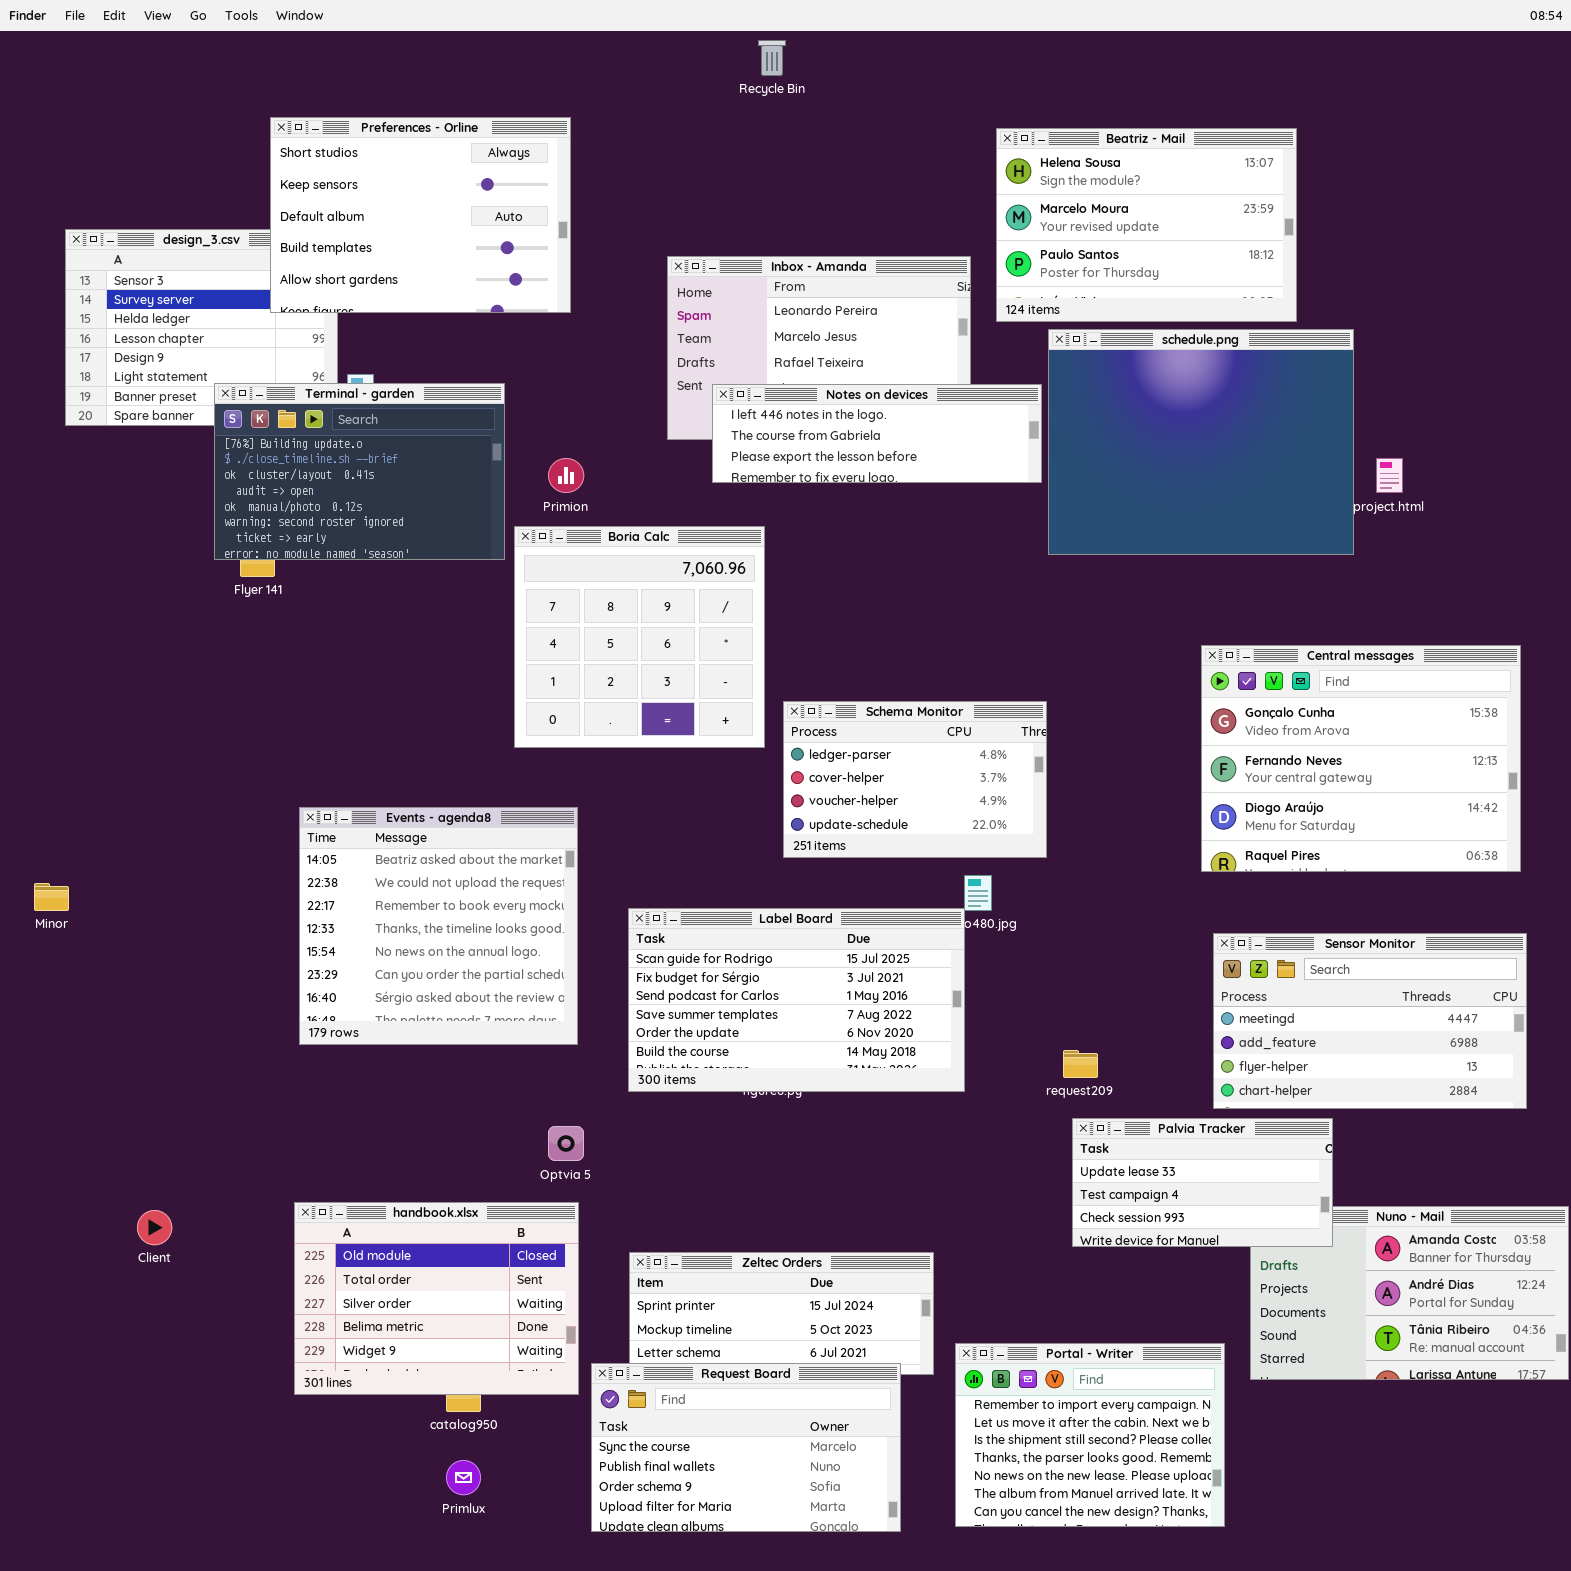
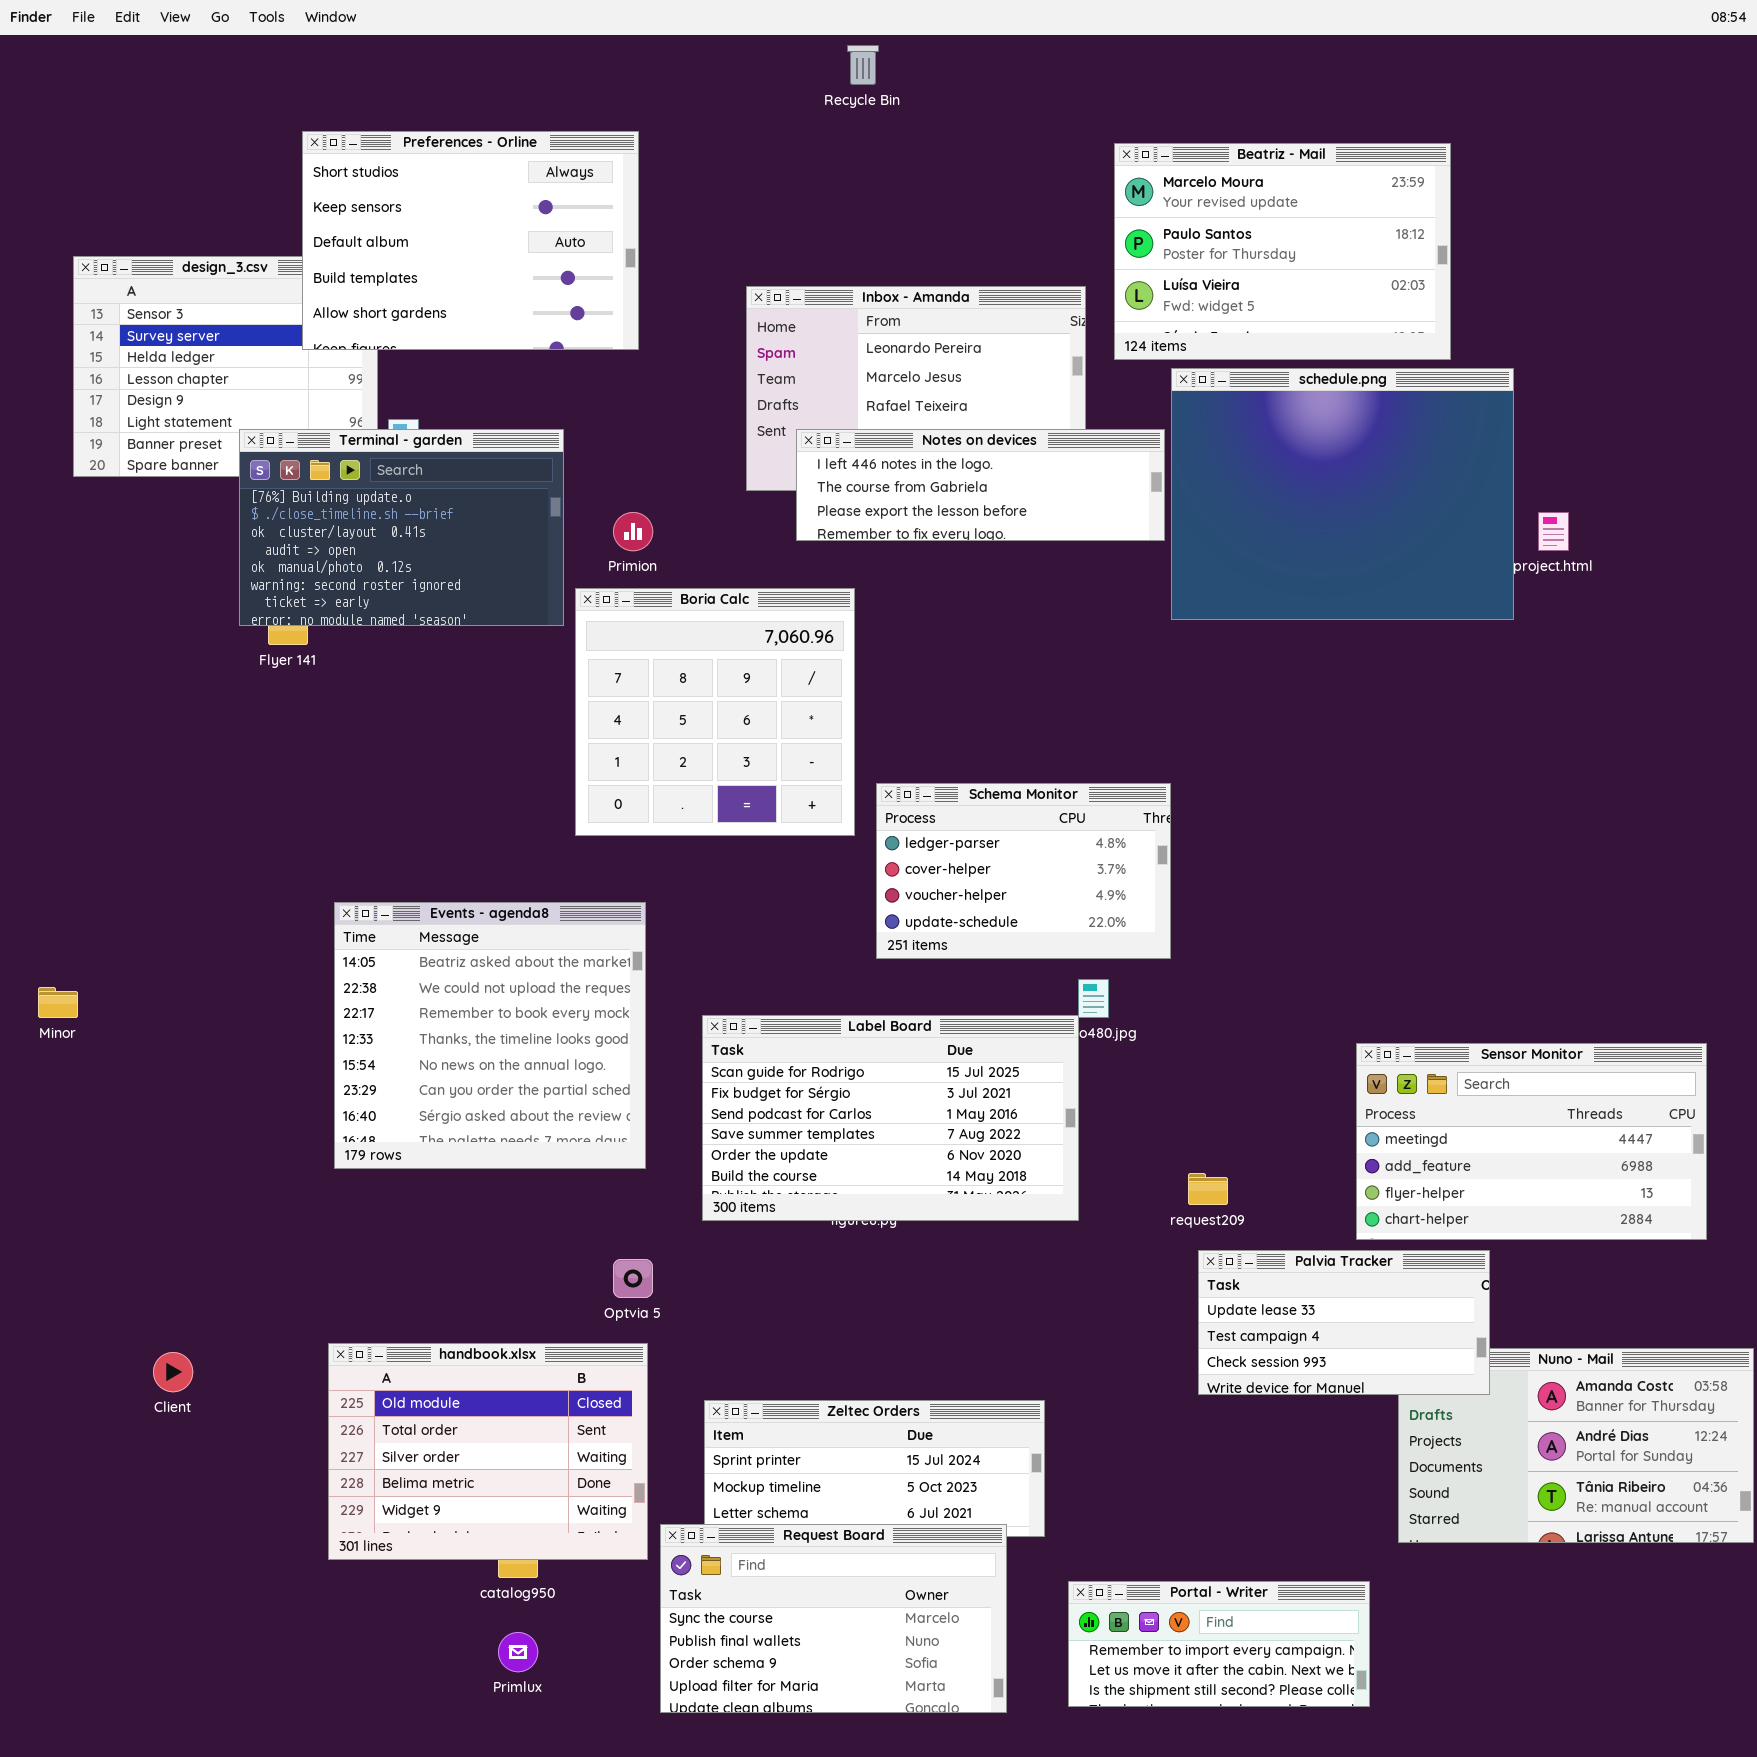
Beatriz - Mail: [996,128,1297,322] -> [1114,143,1451,360], scrolled down 1 row
Central messages: [1201,645,1521,872] -> none, closed
Portal - Writer: [955,1343,1225,1527] -> [1068,1581,1370,1707], resized

